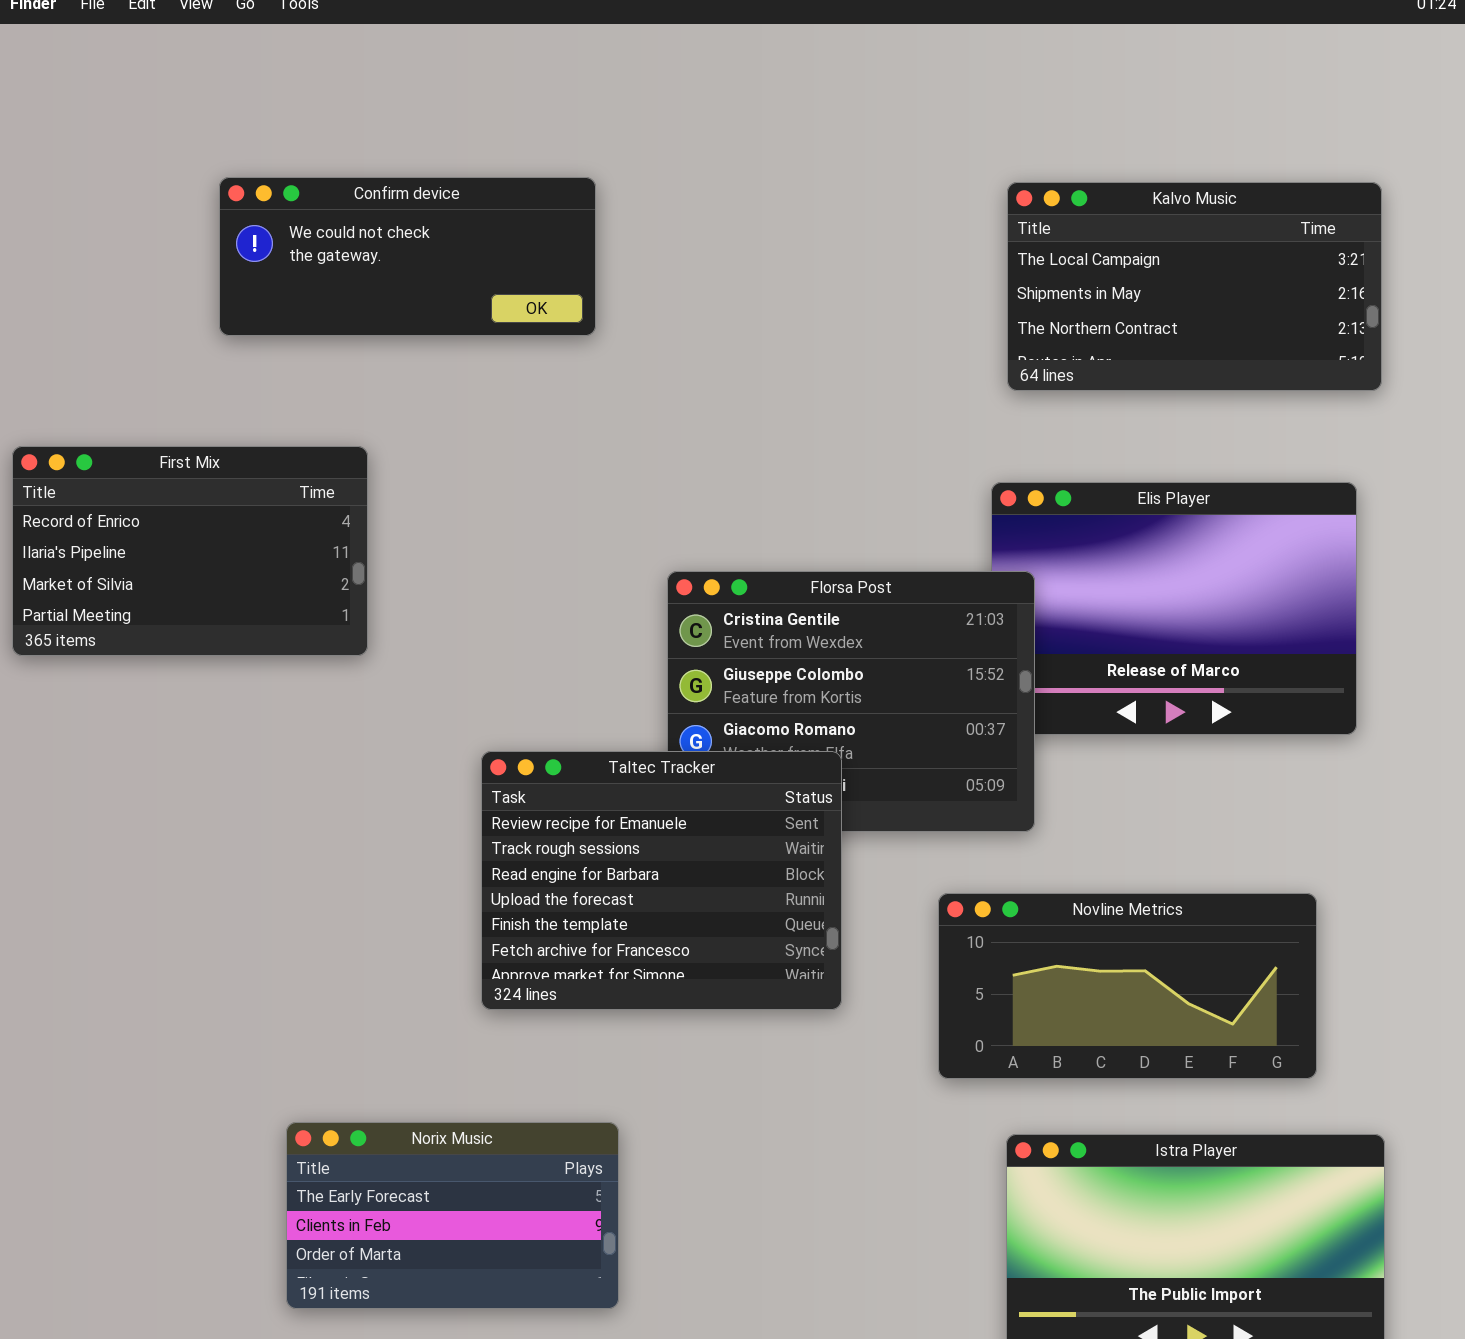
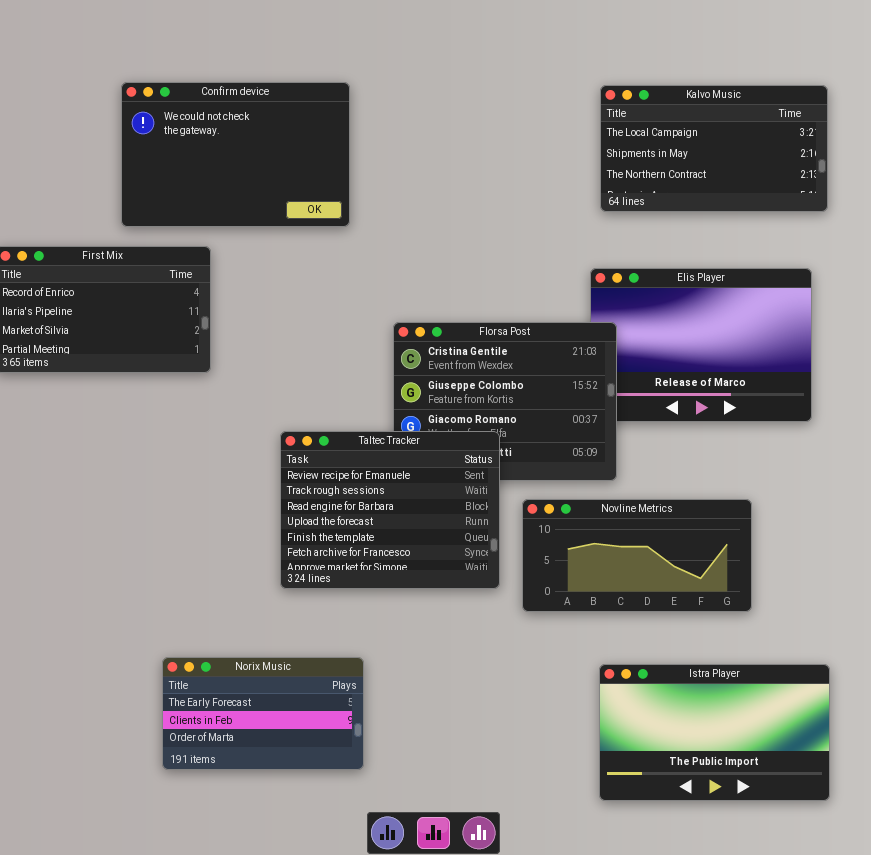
Confirm device: [219,177,596,336] -> [121,82,350,227], resized
Novline Metrics: [938,893,1317,1079] -> [522,499,752,612], moved

